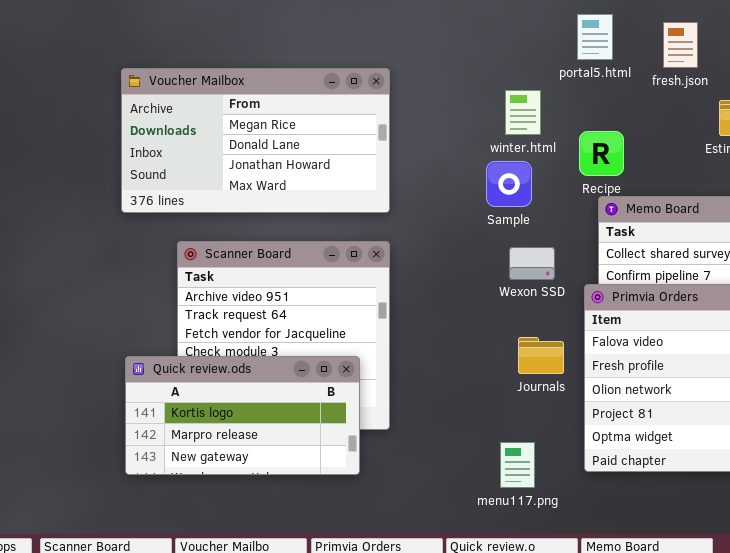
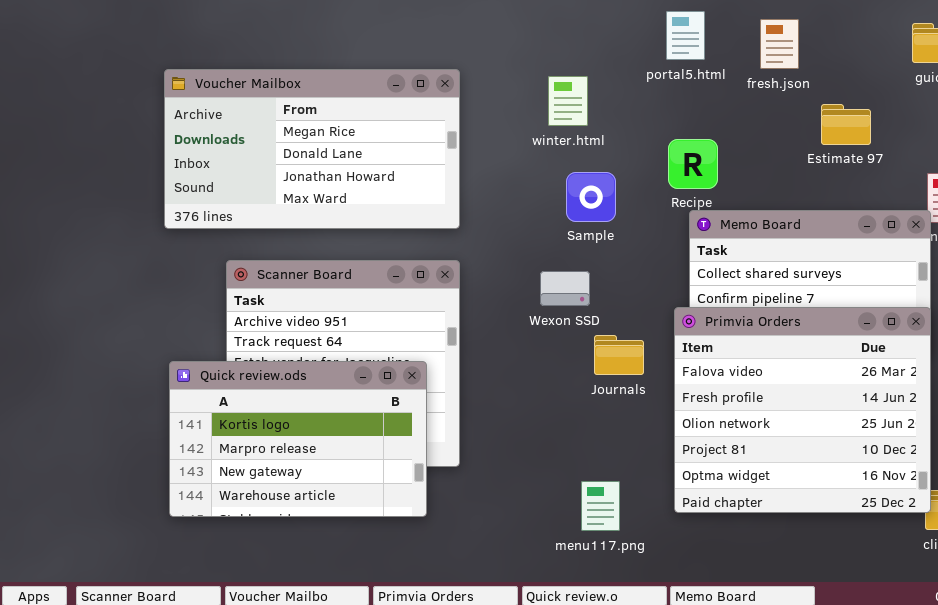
winter.html: [505,90,541,135] -> [548,76,588,126], moved
Wexon SSD: [509,247,555,280] -> [540,271,590,306], moved
Journals: [518,337,564,374] -> [594,335,644,375], moved
Quick review.ods: [125,356,360,475] -> [169,361,427,517], resized

